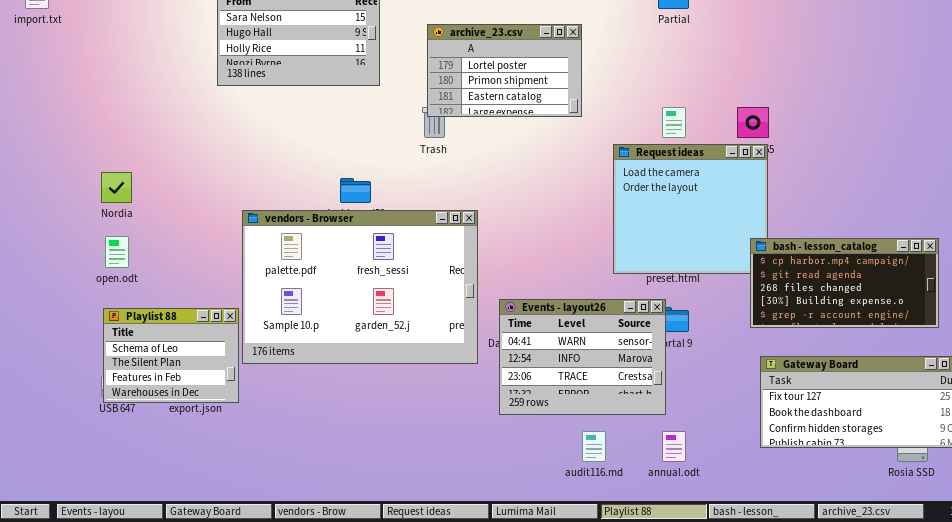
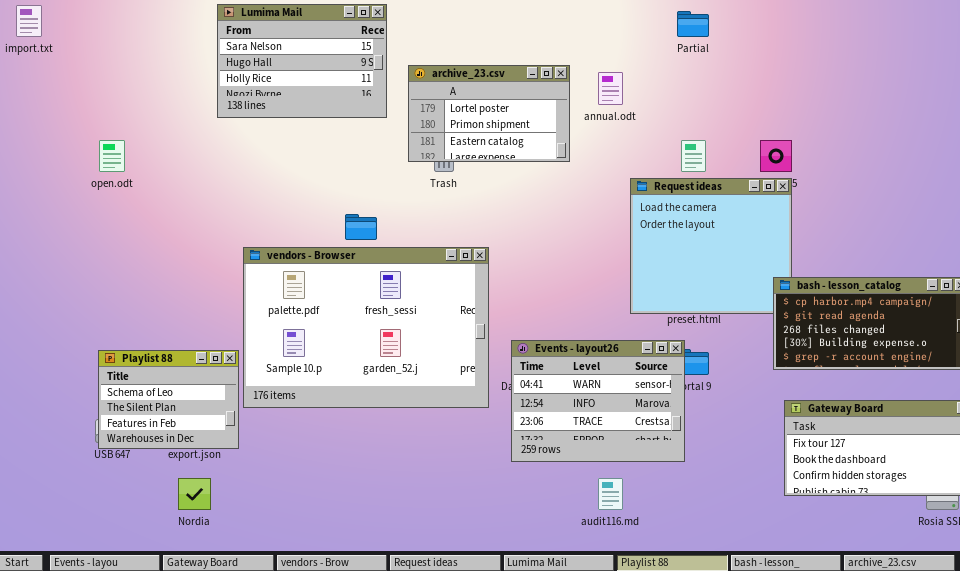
archive_23.csv: [427,24,582,117] -> [408,65,570,162], moved
Nordia: [101,172,132,203] -> [178,478,211,510], moved
open.odt: [105,236,129,268] -> [99,140,125,172], moved
annual.odt: [662,431,686,462] -> [598,72,623,105], moved

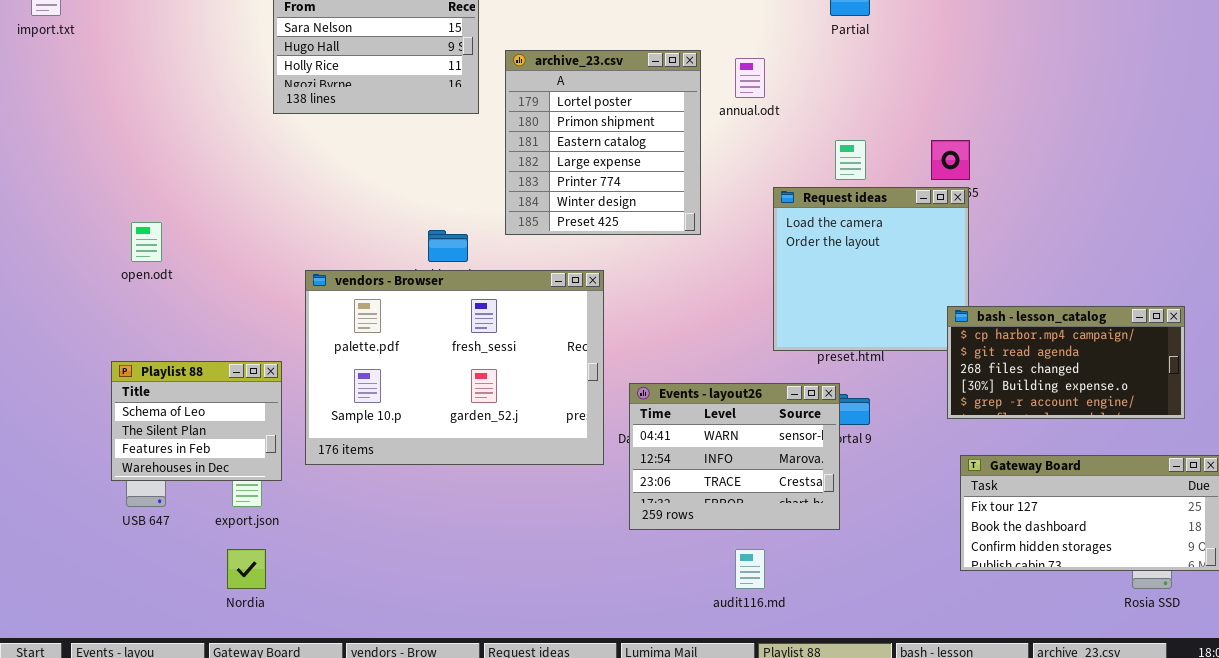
archive_23.csv: [408,65,570,162] -> [505,50,701,235], resized
open.odt: [99,140,125,172] -> [131,222,162,262], moved
Playlist 88: [98,350,239,449] -> [111,361,282,481], moved

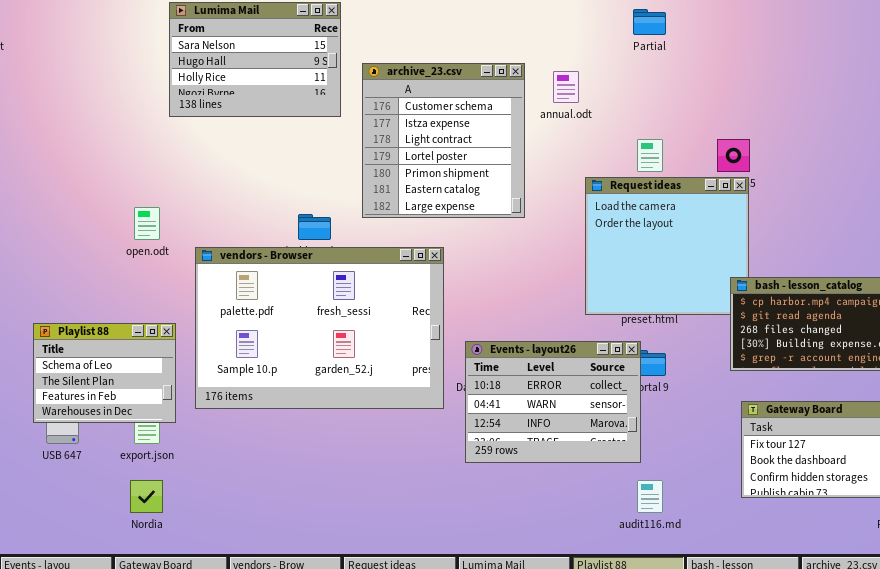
archive_23.csv: [505,50,701,235] -> [362,63,525,218], scrolled up 3 rows
open.odt: [131,222,162,262] -> [134,207,160,240], moved
Events - layout26: [629,383,840,530] -> [465,341,641,463], scrolled up 1 row
audit116.md: [735,549,765,589] -> [637,480,663,513], moved

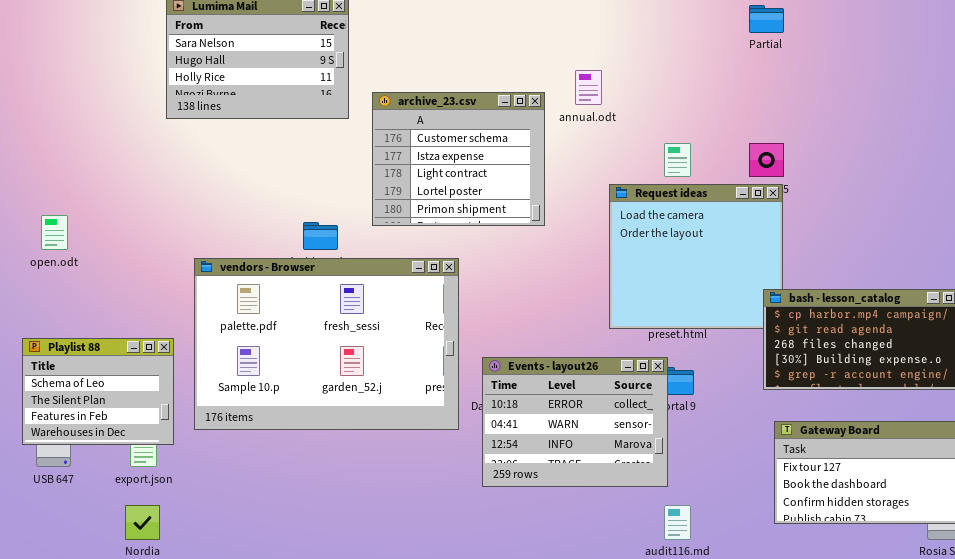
Partial: [633,9,666,35] -> [749,5,784,33], moved
archive_23.csv: [362,63,525,218] -> [372,92,545,226], resized
open.odt: [134,207,160,240] -> [41,215,68,250], moved

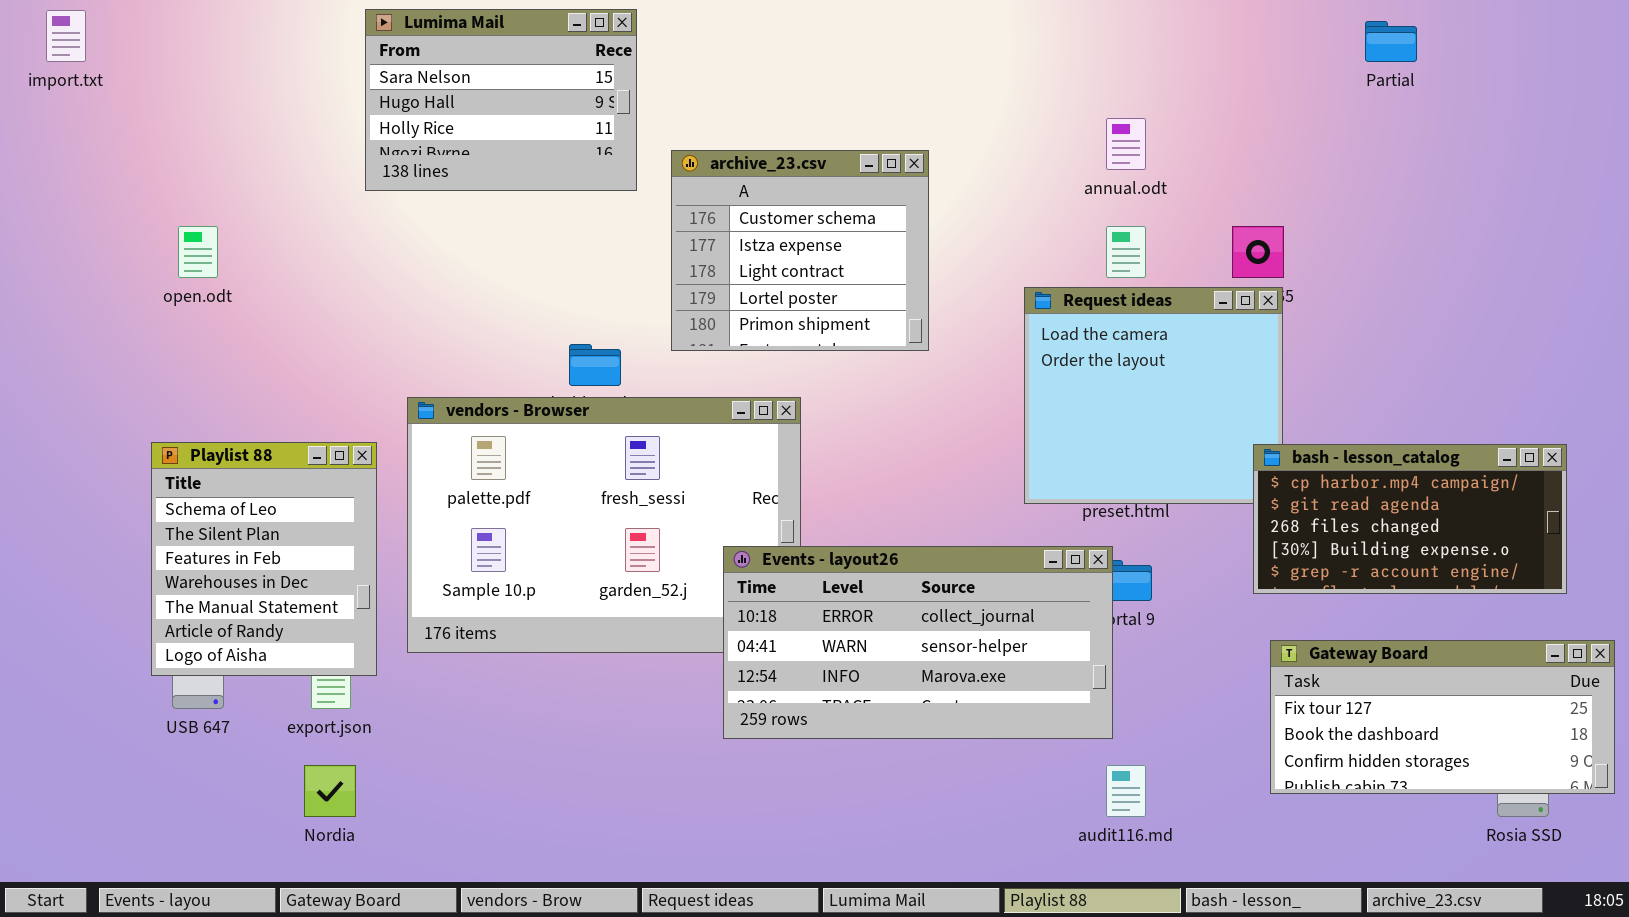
Partial: [749,5,784,33] -> [1365,21,1417,62], moved
annual.odt: [575,70,602,105] -> [1106,118,1146,170], moved
open.odt: [41,215,68,250] -> [178,226,218,278], moved
Playlist 88: [22,338,174,445] -> [151,442,377,676], resized
Events - layout26: [482,357,668,487] -> [723,546,1113,739], resized

